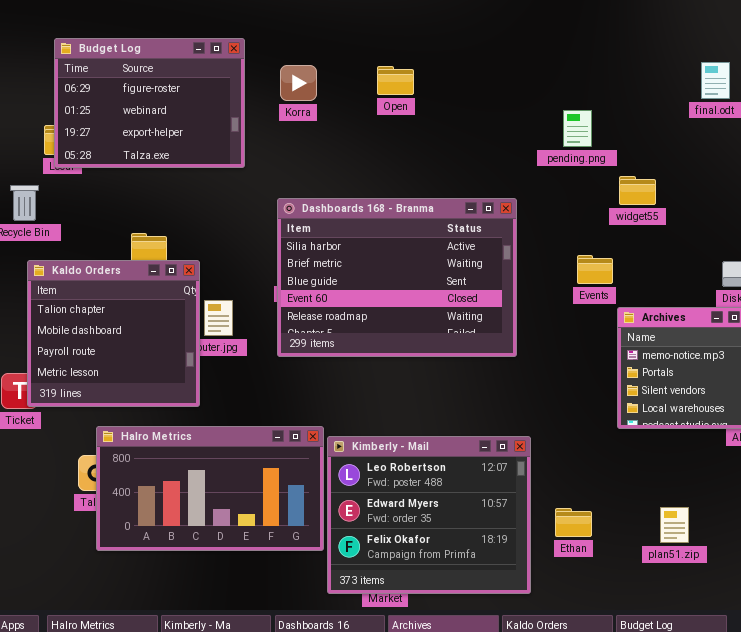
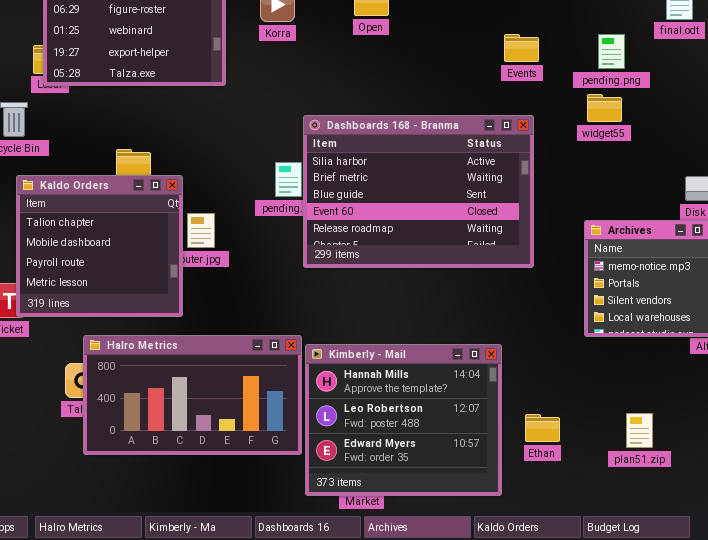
pending.png: [563,110,592,147] -> [598,34,625,69], moved
Dashboards 168 - Branma: [277,198,517,357] -> [303,115,534,268], moved
Events: [577,255,613,284] -> [504,34,539,62], moved
Kimberly - Mail: [327,436,531,594] -> [305,344,502,496], scrolled up 1 row

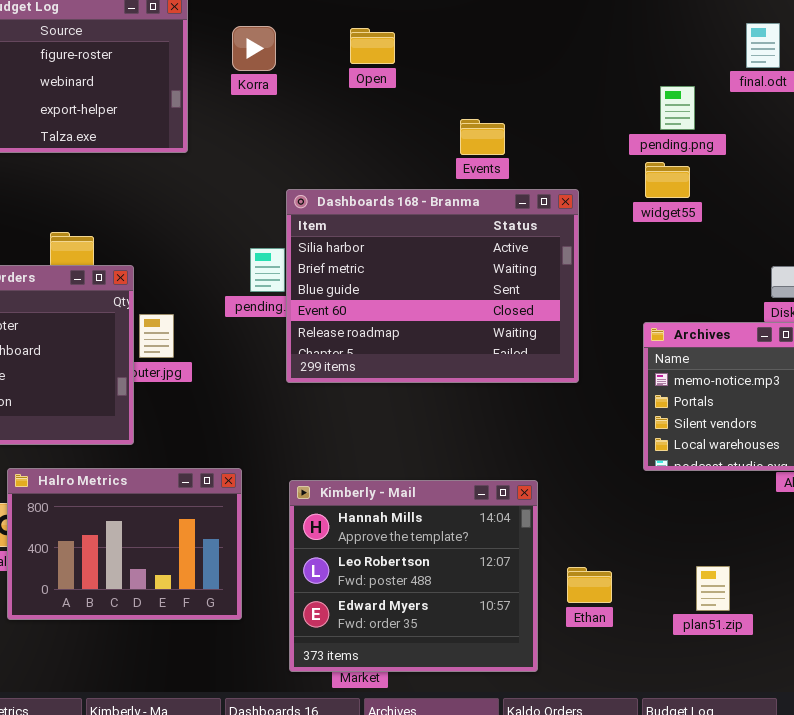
Events: [504,34,539,62] -> [460,119,505,155], moved
Halro Metrics: [83,335,302,455] -> [7,468,242,620], resized

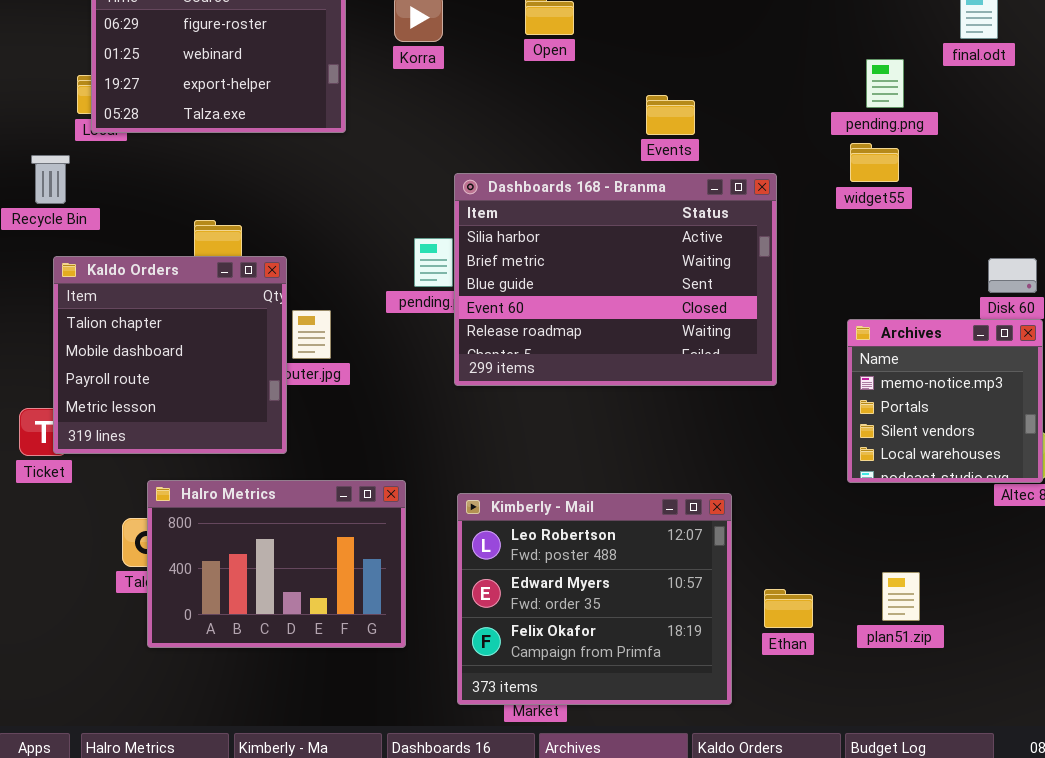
Kimberly - Mail: [289,480,538,672] -> [457,493,732,705], scrolled down 1 row
plan51.zip: [696,566,730,611] -> [882,572,920,621], moved

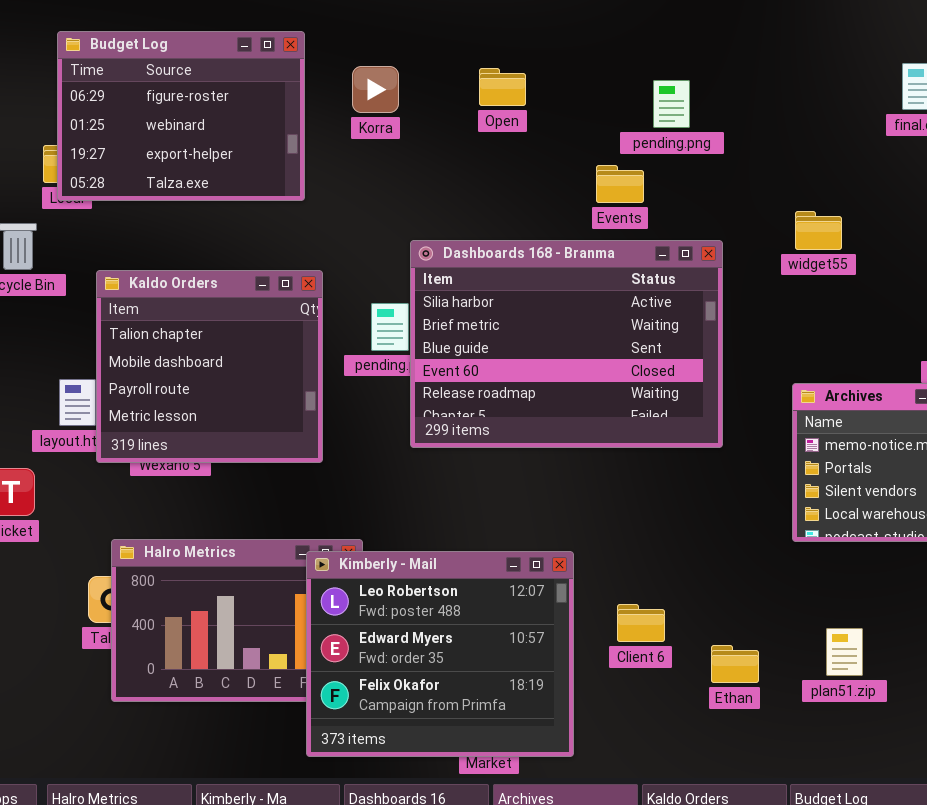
pending.png: [866,59,904,108] -> [653,80,690,128], moved
Kaldo Orders: [53,256,287,454] -> [96,270,323,463], moved
Kimberly - Mail: [457,493,732,705] -> [306,551,574,757], moved

